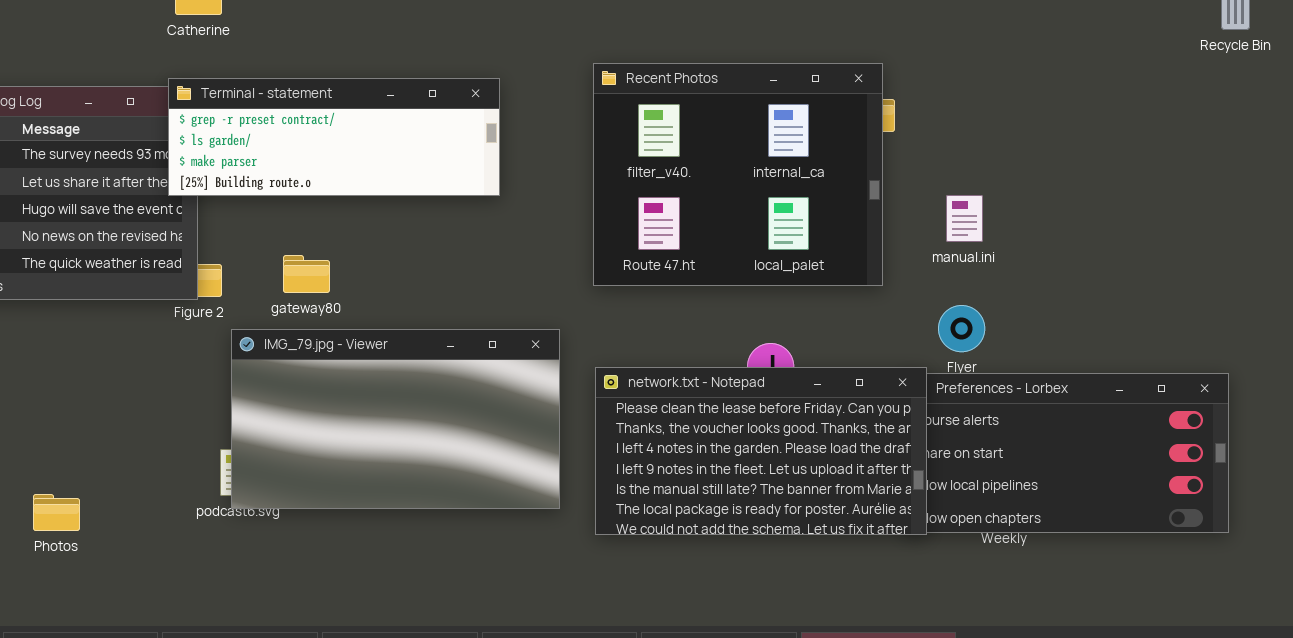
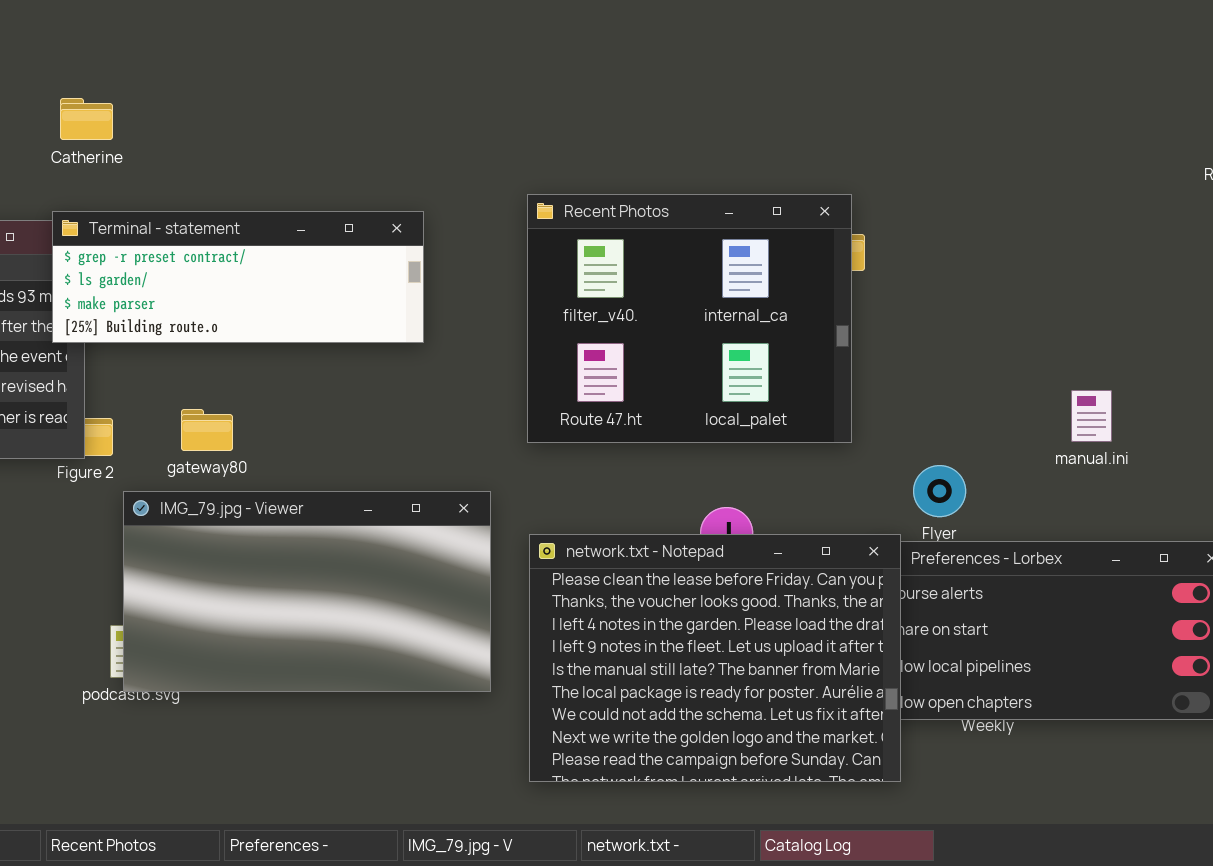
manual.ini: [946,195,983,242] -> [1071,390,1112,442], moved
network.txt - Notepad: [595,367,927,535] -> [529,534,901,782], resized

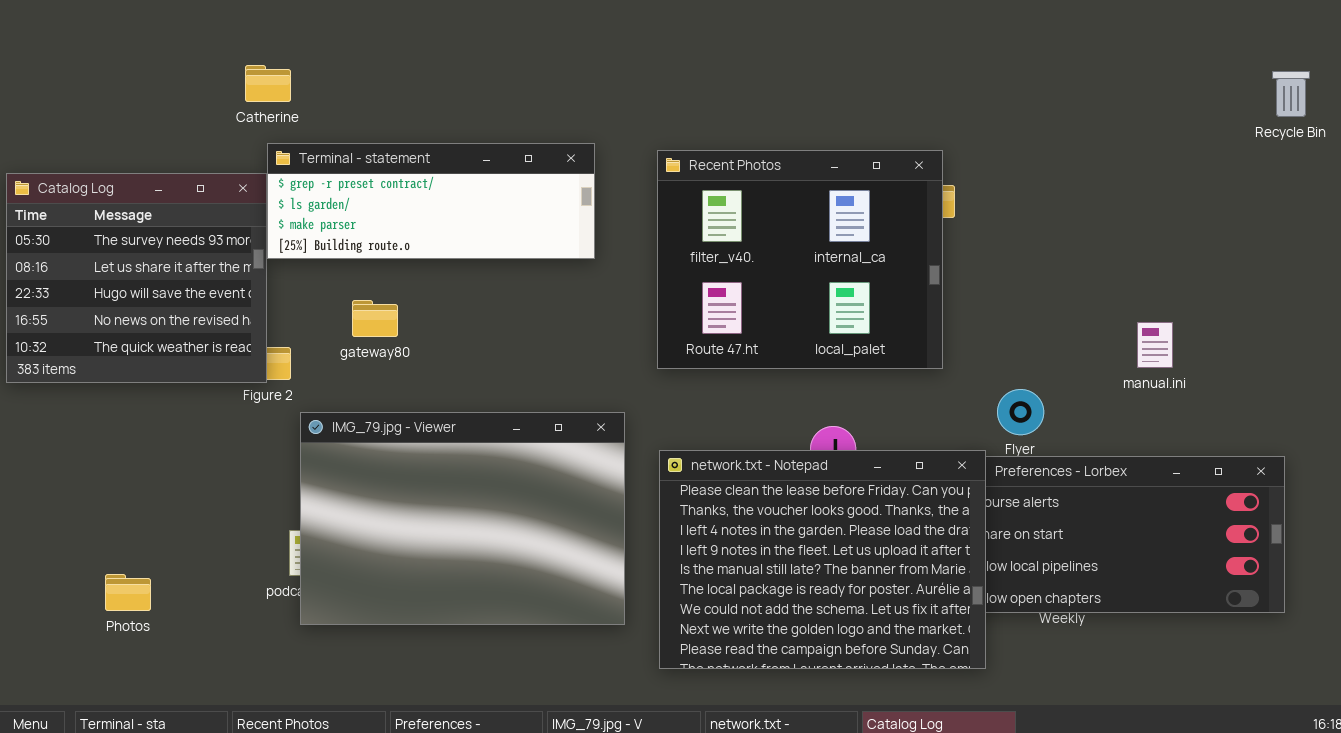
Terminal - statement: [52,211,424,343] -> [267,143,595,259], moved
gateway80: [181,409,233,451] -> [352,300,398,337], moved
IMG_79.jpg - Viewer: [123,491,491,692] -> [300,412,625,625], resized

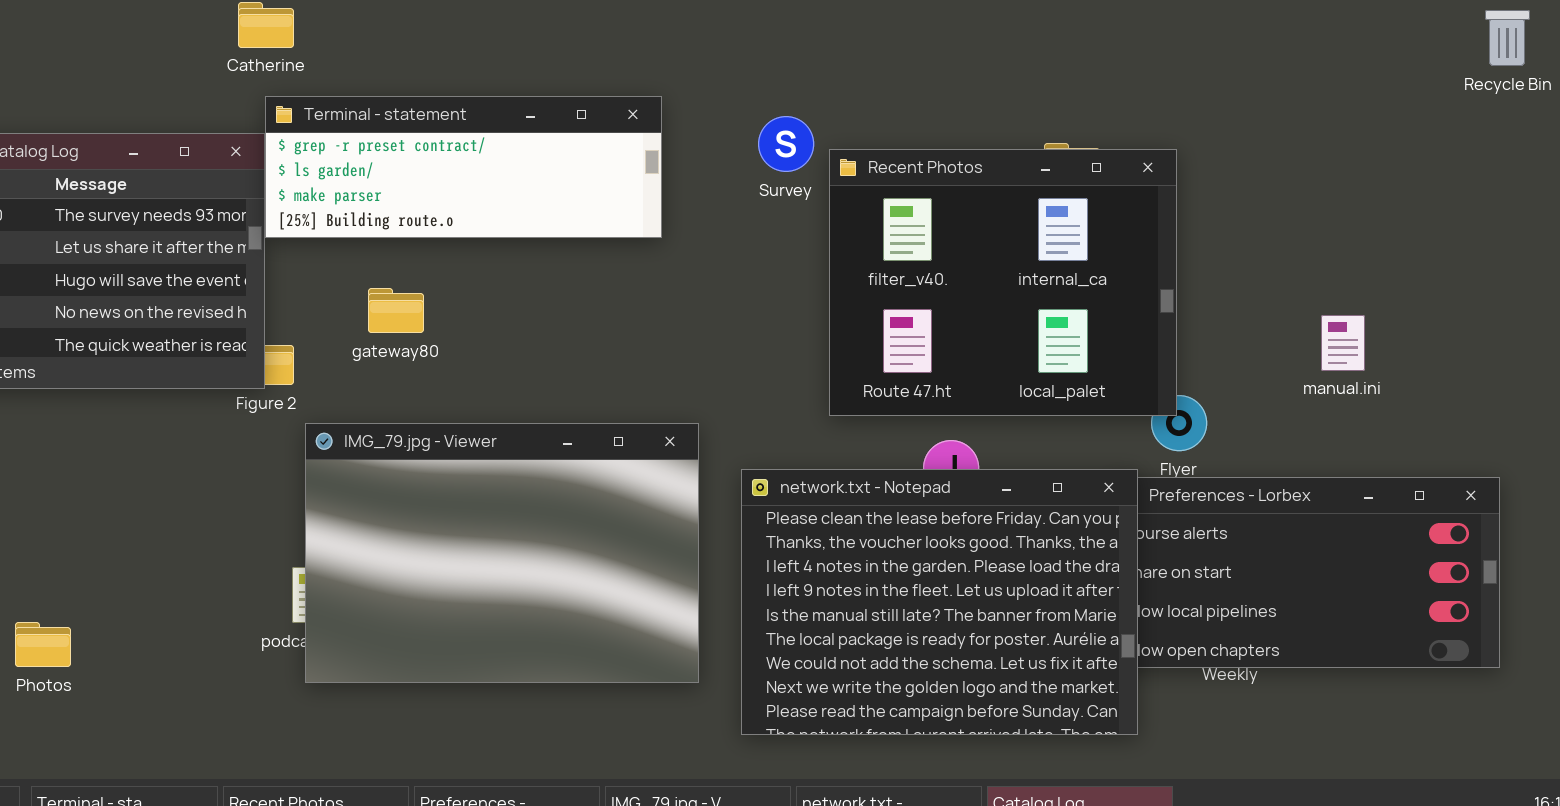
Recent Photos: [657,150,943,369] -> [829,149,1177,416], moved
Photos: [105,574,151,611] -> [15,622,71,667], moved

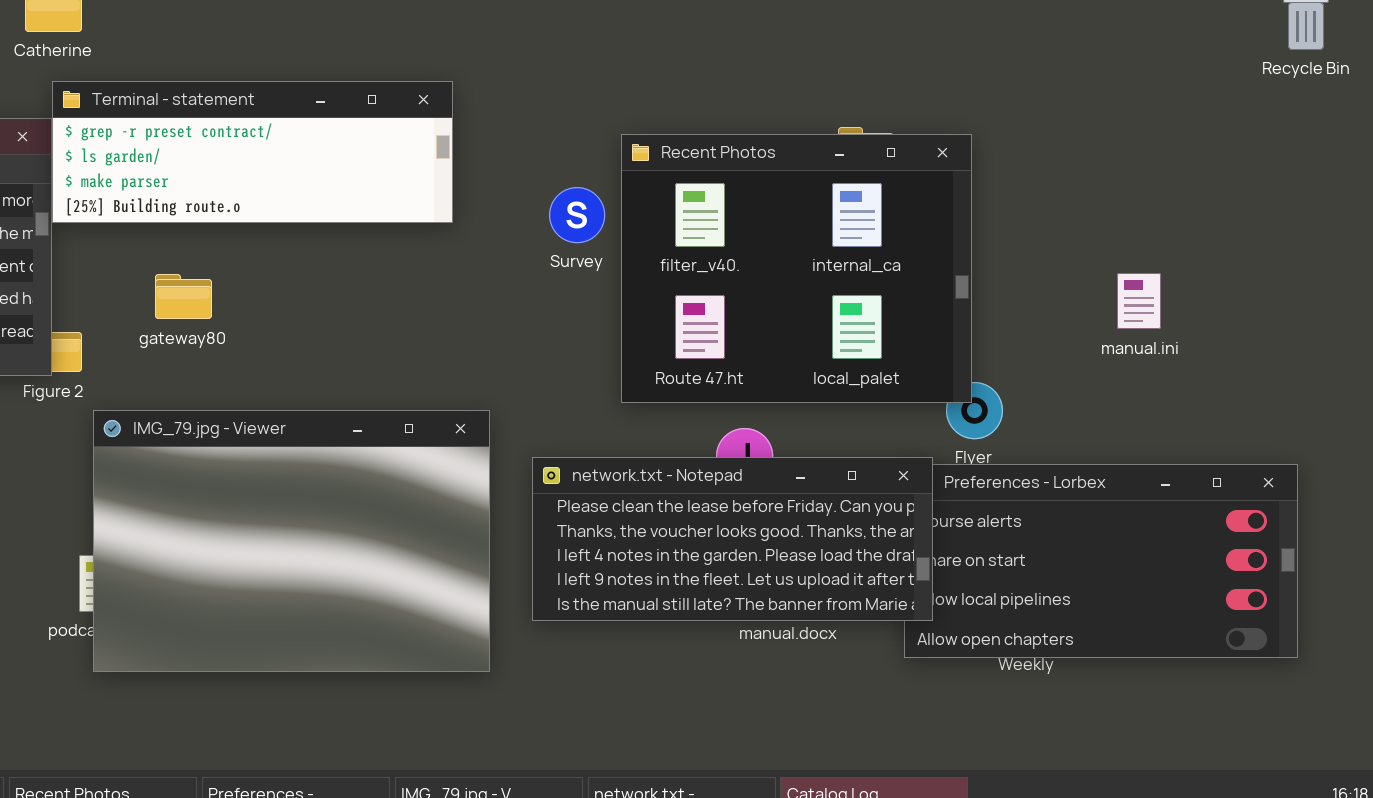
Survey: [758,116,814,172] -> [549,187,605,243], moved
manual.ini: [1321,315,1365,371] -> [1117,273,1161,329], moved
network.txt - Notepad: [741,469,1138,735] -> [532,457,933,621], resized

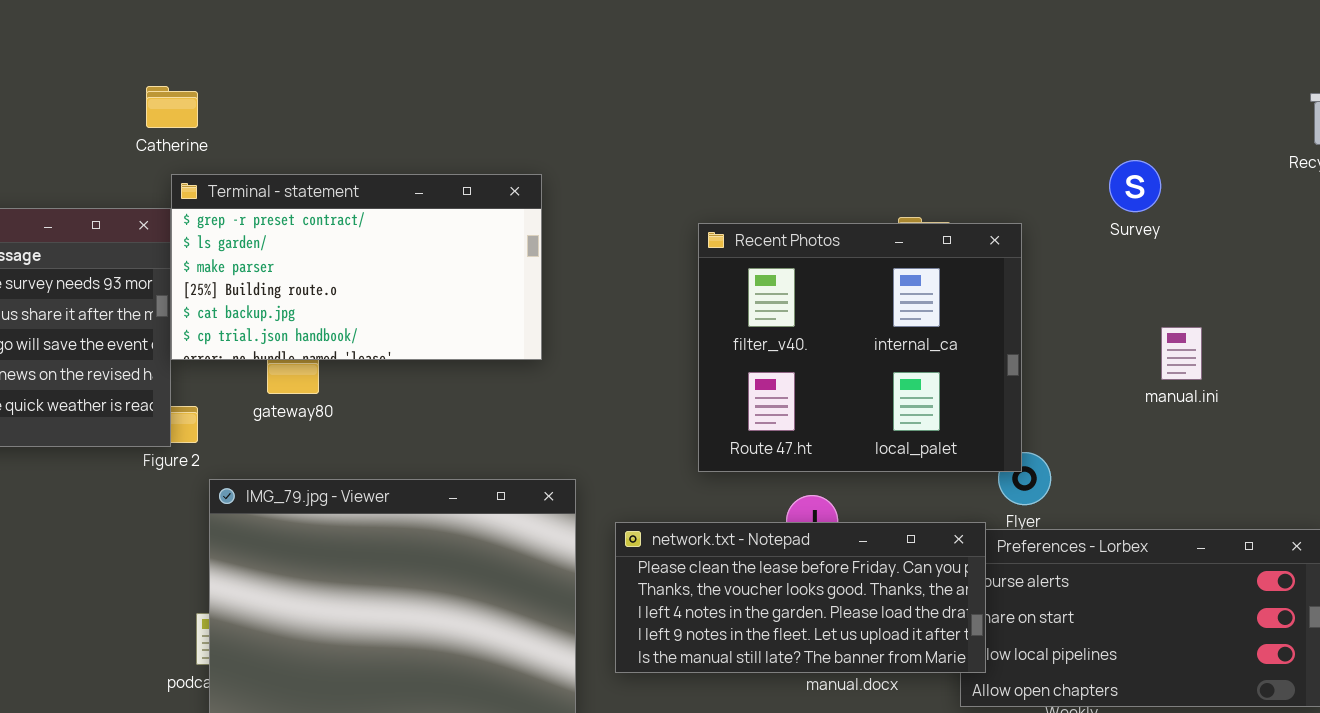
Terminal - statement: [52,81,453,223] -> [171,174,542,360], resized
Survey: [549,187,605,243] -> [1109,160,1161,212], moved
manual.ini: [1117,273,1161,329] -> [1161,327,1202,380], moved

